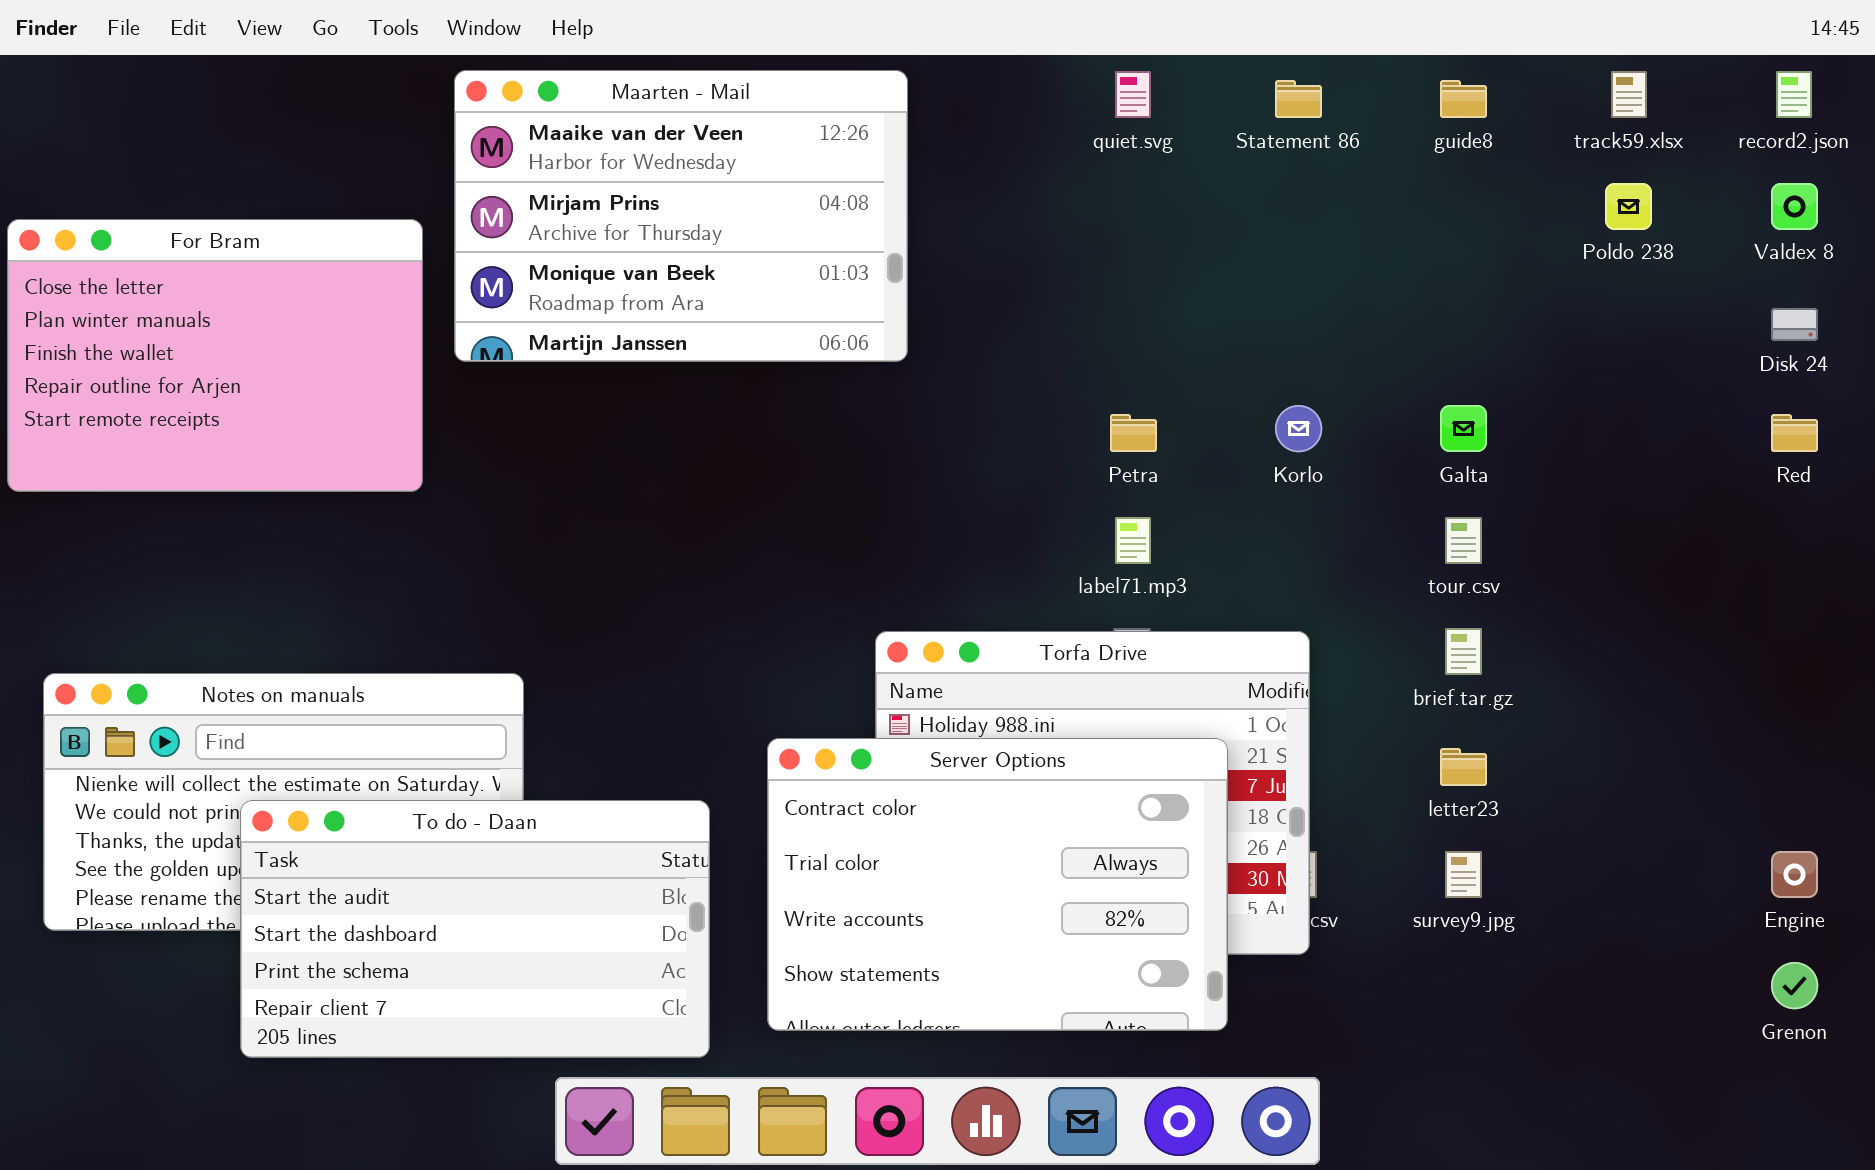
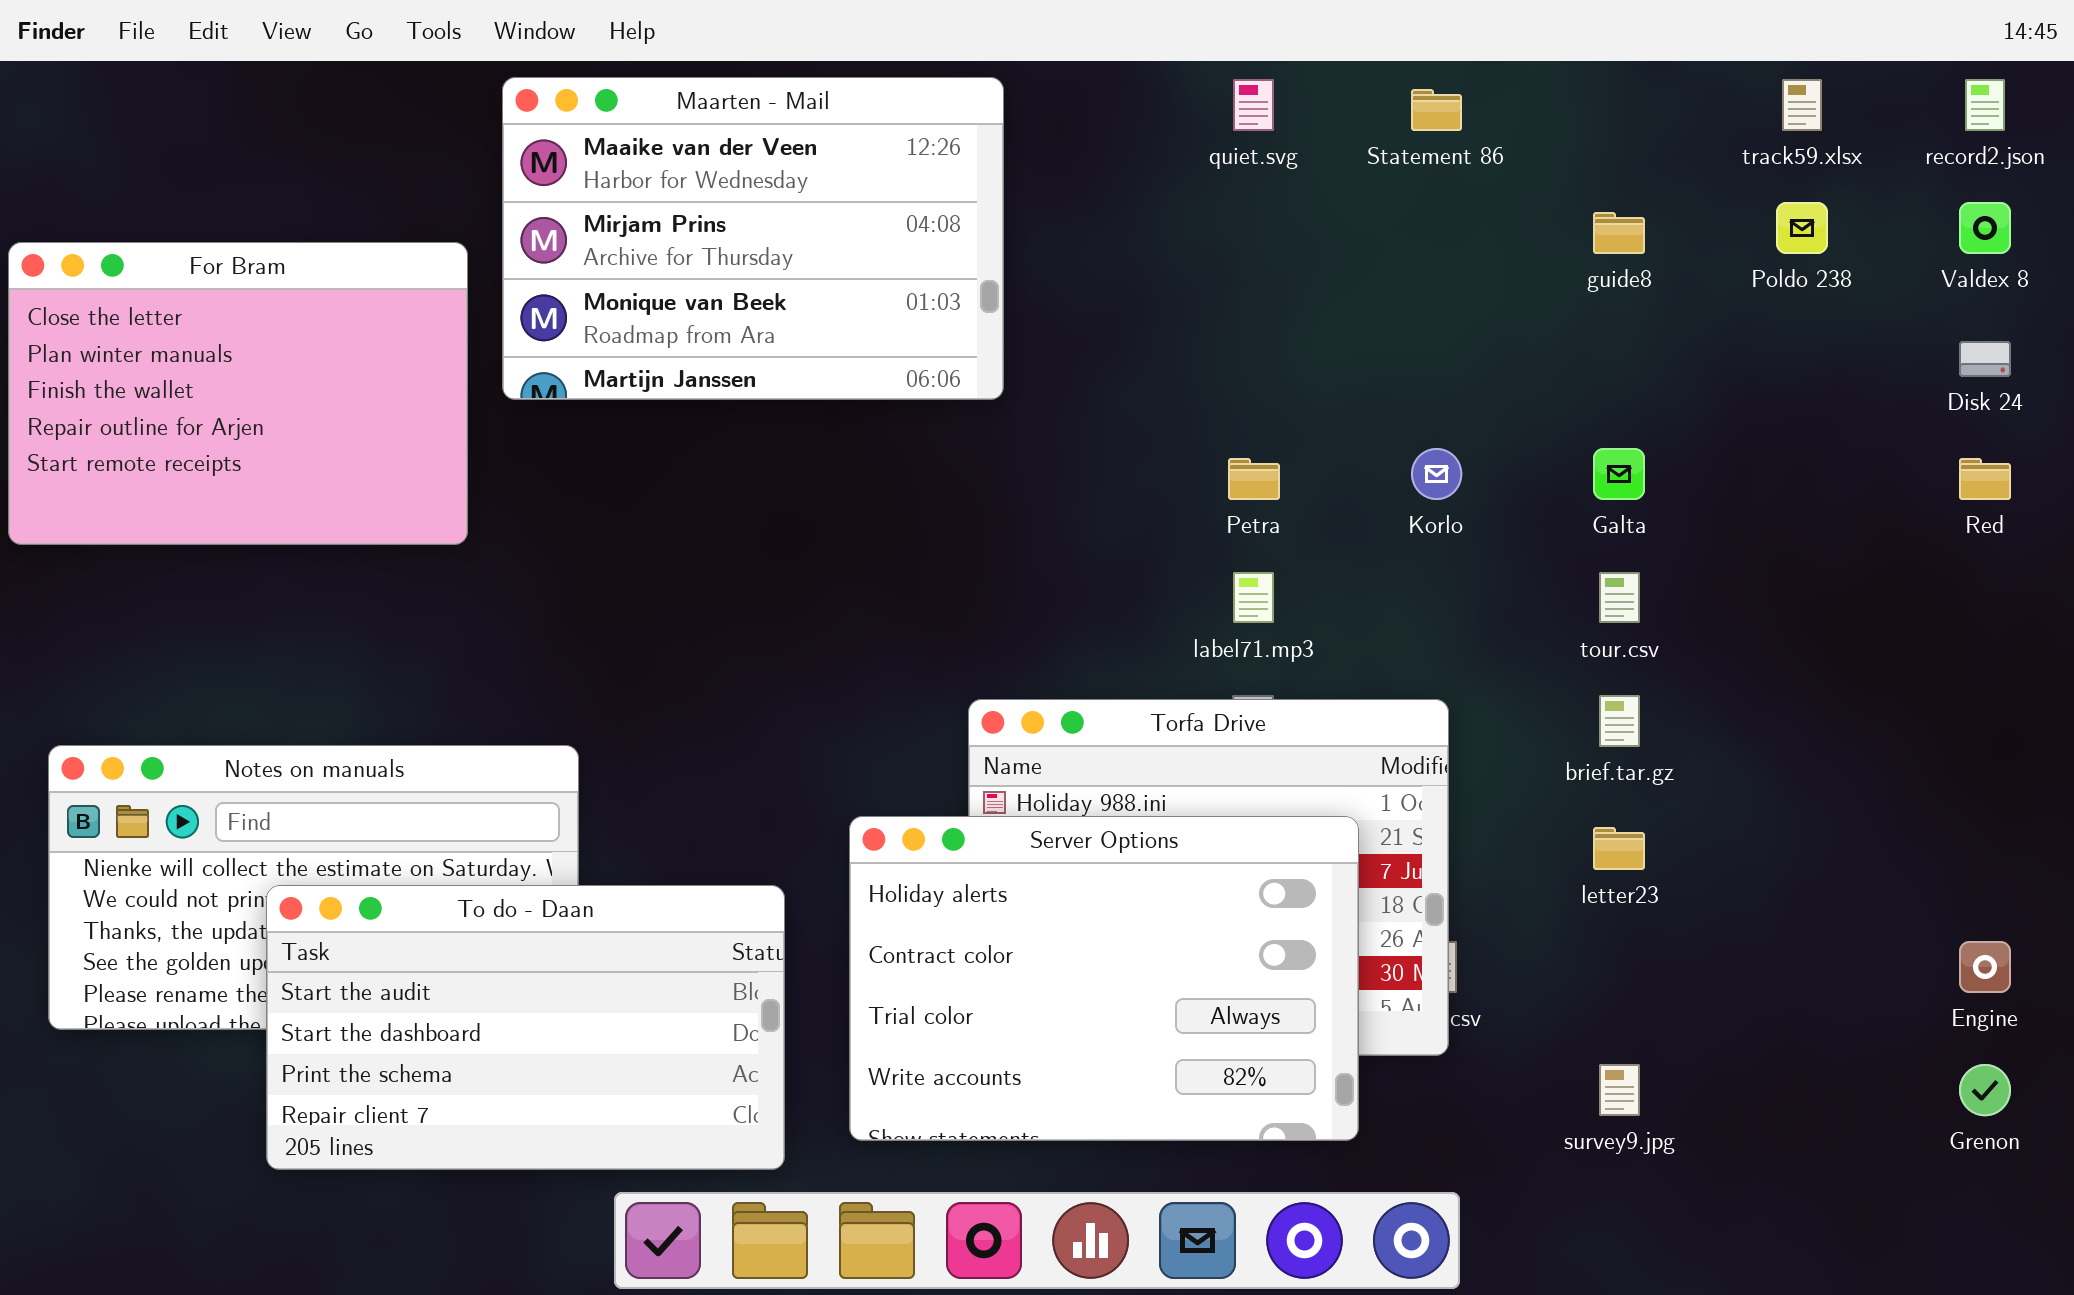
guide8: [1440,80,1487,118] -> [1593,212,1645,254], moved
Server Options: [767,738,1228,1031] -> [849,816,1359,1141], scrolled up 1 row
survey9.jpg: [1445,851,1482,898] -> [1599,1064,1640,1116], moved

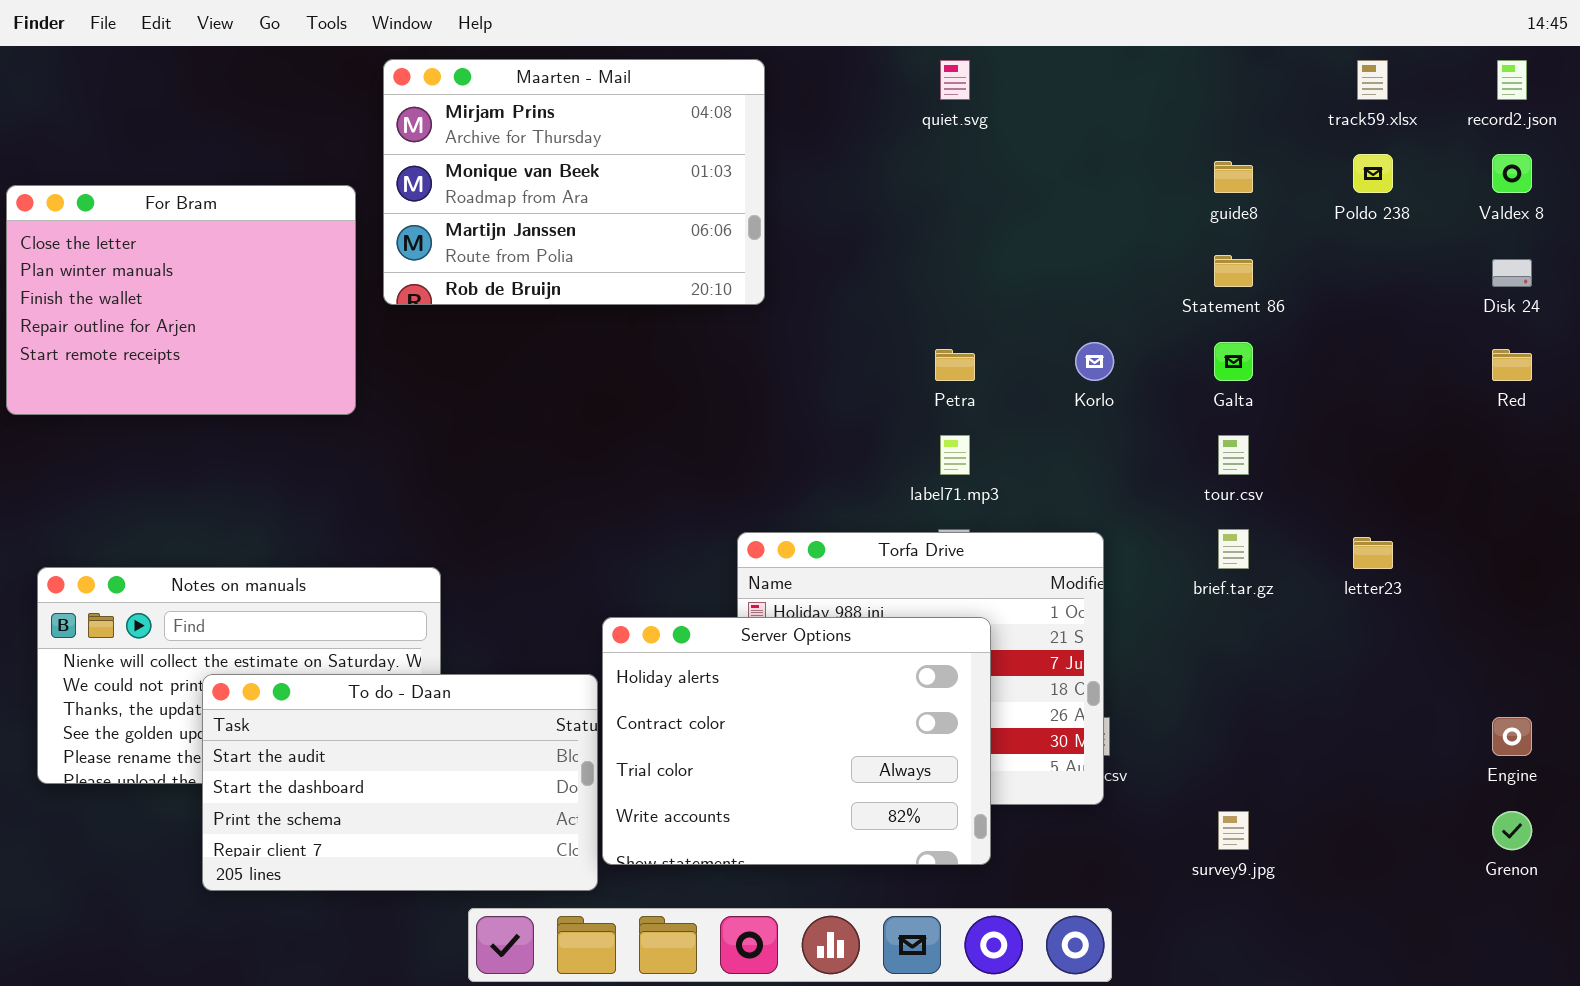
Maarten - Mail: [502,77,1004,400] -> [383,59,765,305], scrolled down 1 row
Statement 86: [1411,89,1462,131] -> [1214,255,1253,287], moved
Server Options: [849,816,1359,1141] -> [602,617,991,865], moved
letter23: [1593,827,1645,870] -> [1353,537,1393,569], moved

